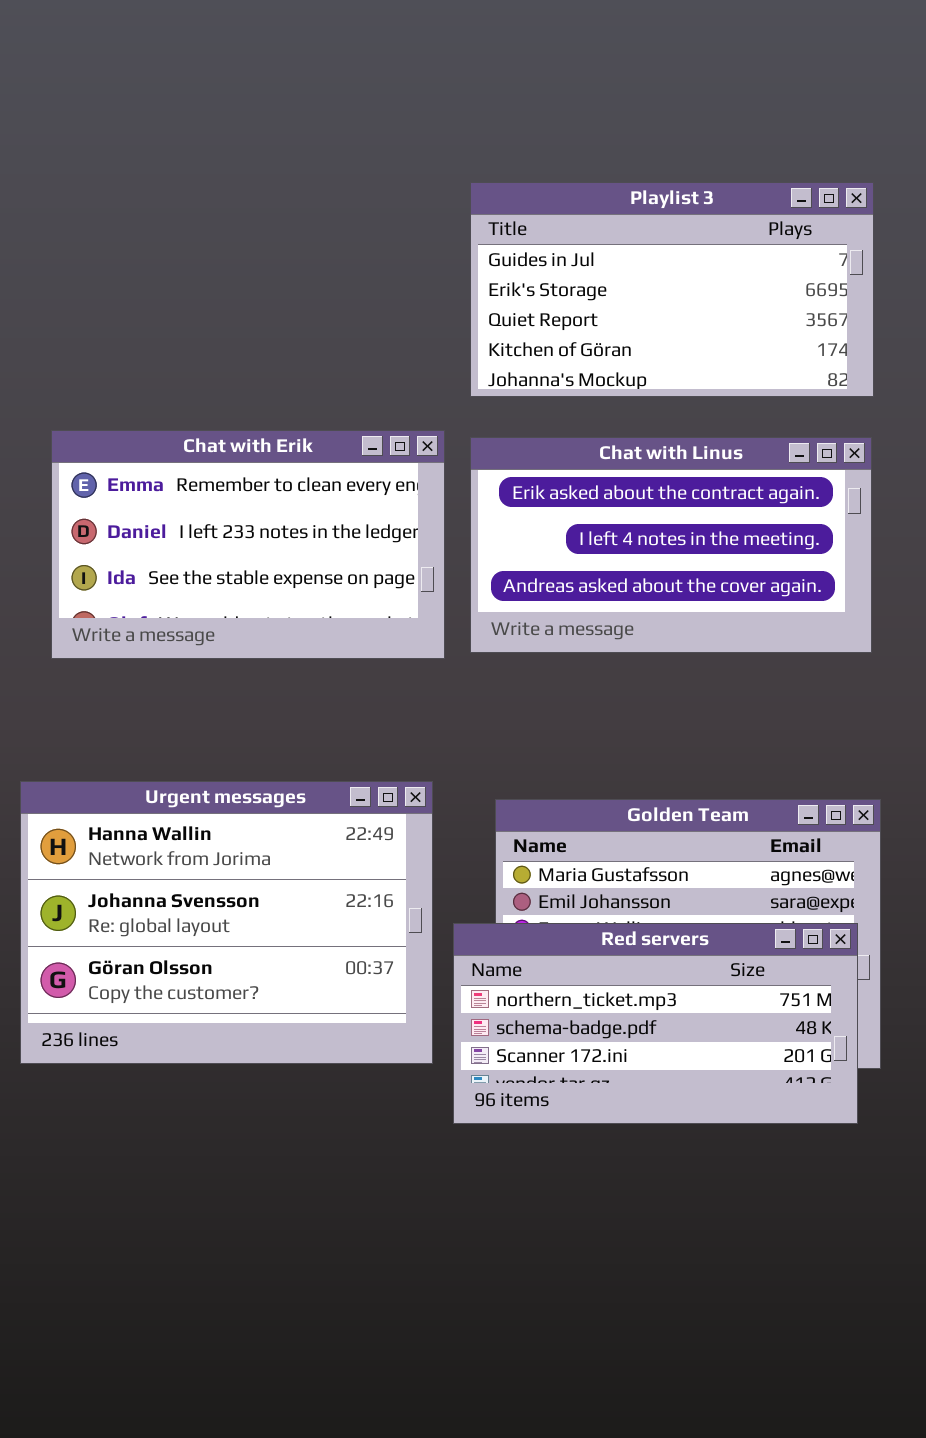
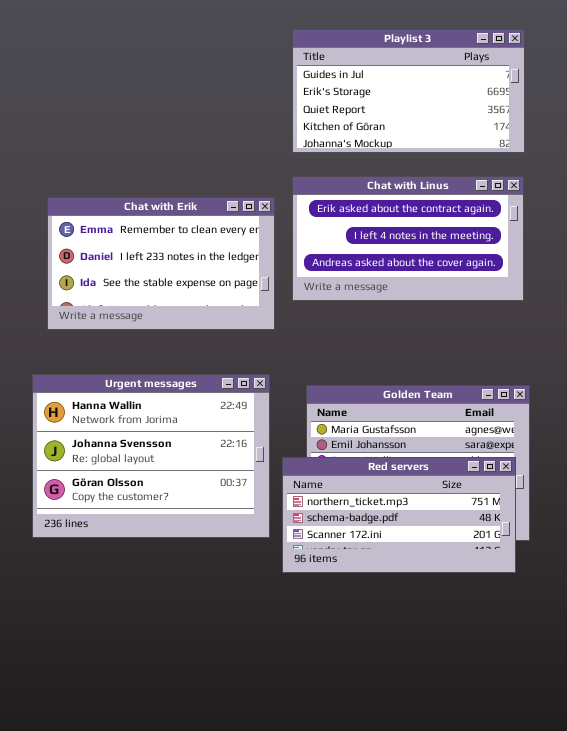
Chat with Erik: [51,430,445,659] -> [47,197,275,330], moved

